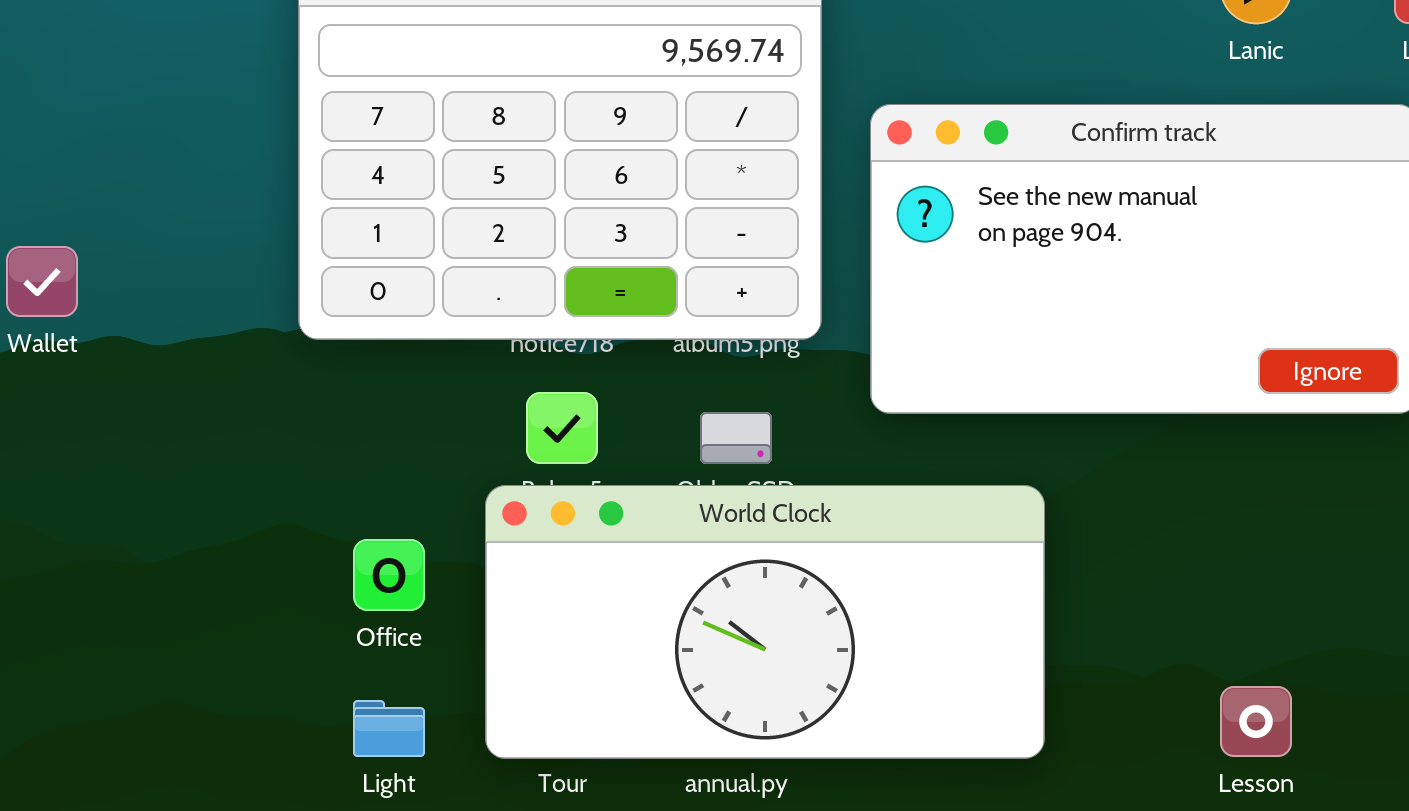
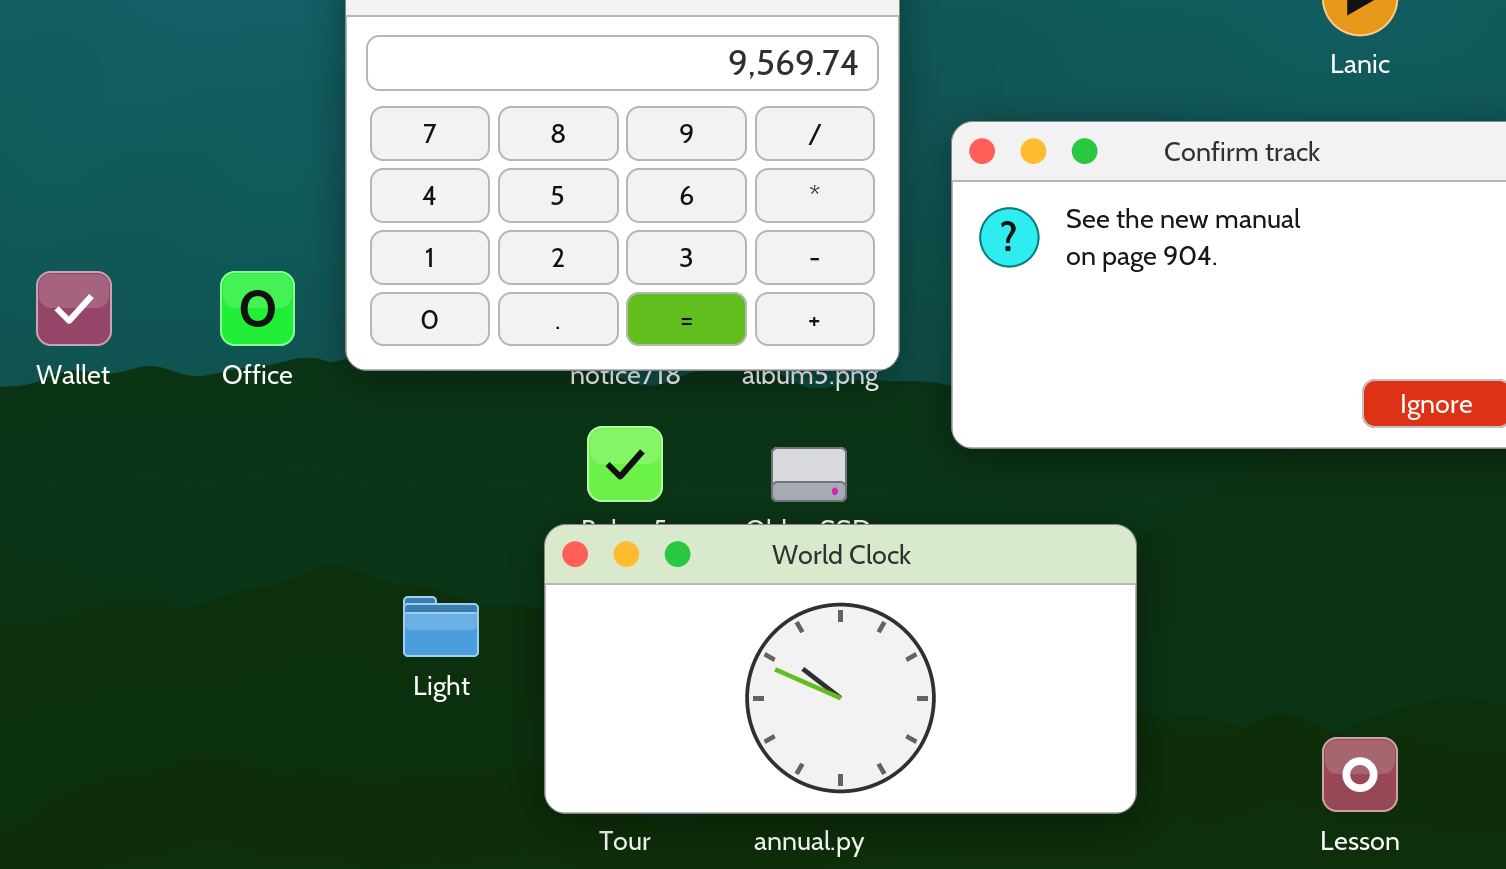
Office: [353,539,425,611] -> [220,271,295,346], moved
Light: [353,700,425,757] -> [403,596,479,657], moved

